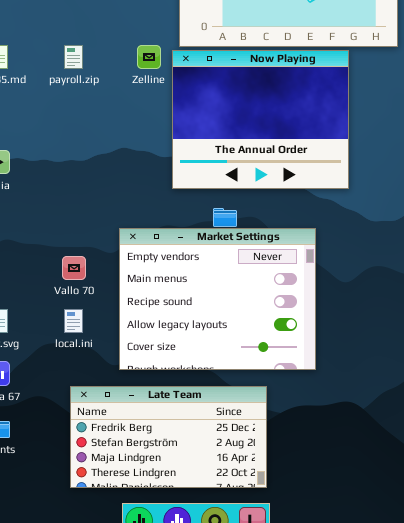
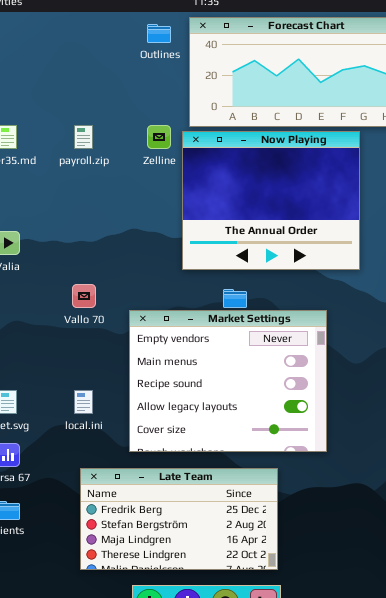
Vallo 70: [62,256,86,280] -> [72,284,96,308], moved

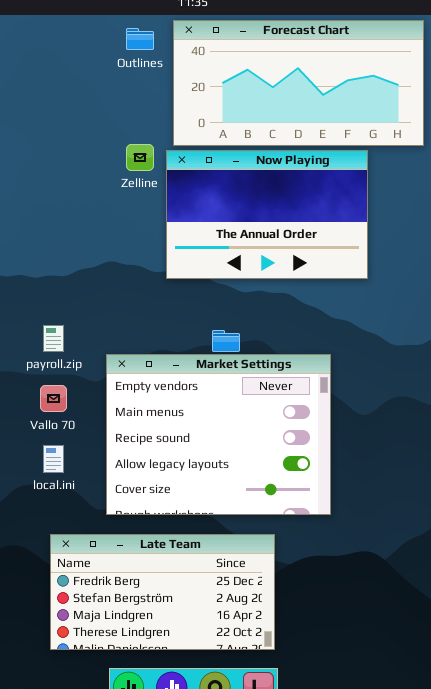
payroll.zip: [74,125,93,149] -> [43,325,64,352], moved
Now Playing: [182,131,360,270] -> [166,150,368,279], resized
Vallo 70: [72,284,96,308] -> [40,385,67,412], moved

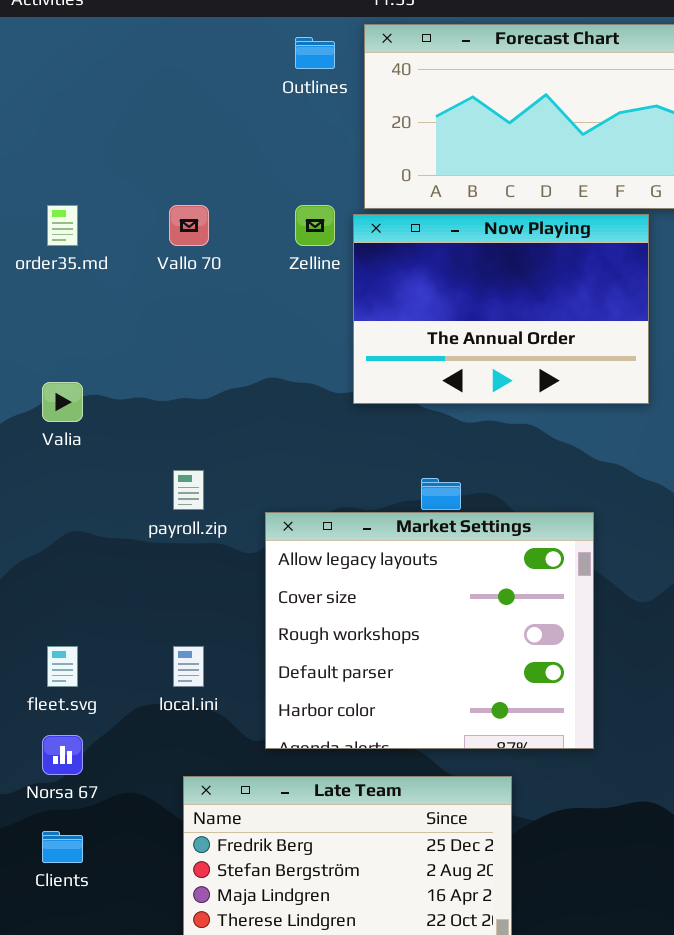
Market Settings: [106,354,331,515] -> [265,512,594,749], scrolled down 3 rows
Vallo 70: [40,385,67,412] -> [169,205,209,246], moved

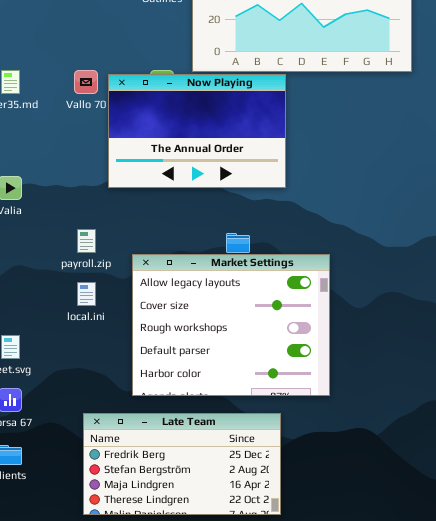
Now Playing: [353,214,649,404] -> [108,74,286,188], moved
local.ini: [173,646,204,687] -> [77,282,96,306], moved

